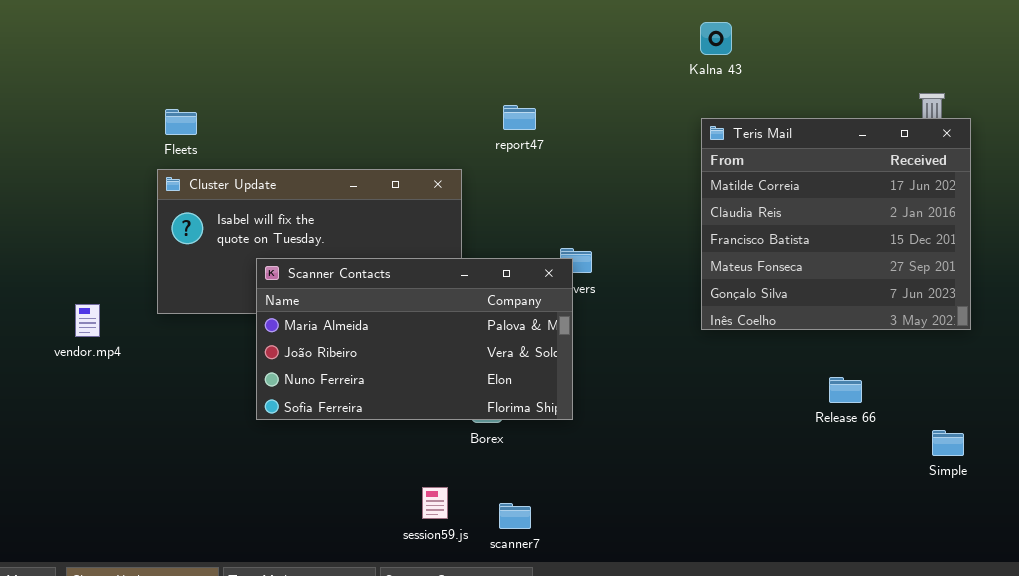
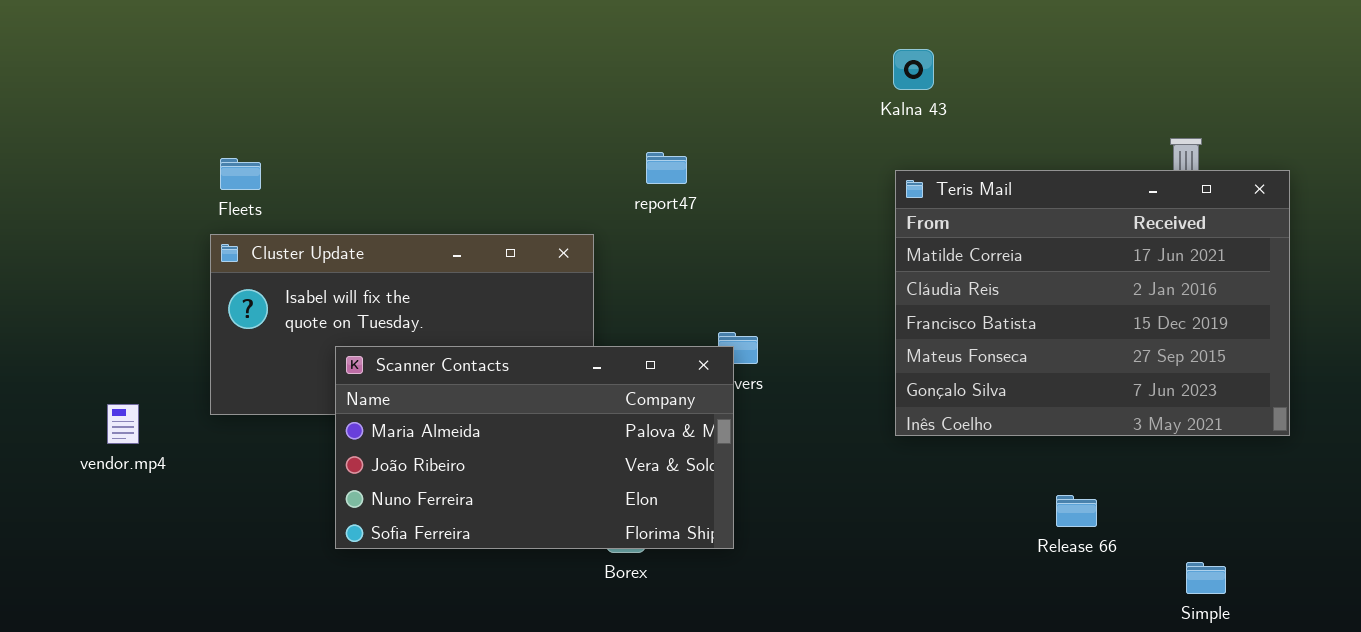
Teris Mail: [701,118,971,330] -> [895,170,1290,436], resized

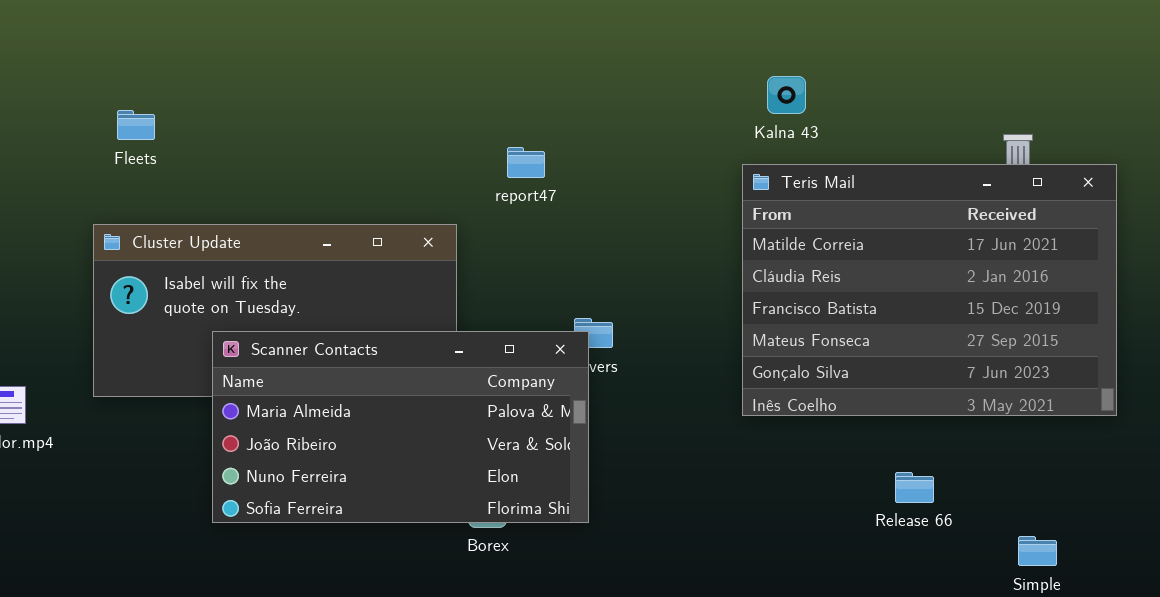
Kalna 43: [893,49,934,90] -> [767,76,806,114], moved
Fleets: [220,158,261,190] -> [117,110,155,140], moved

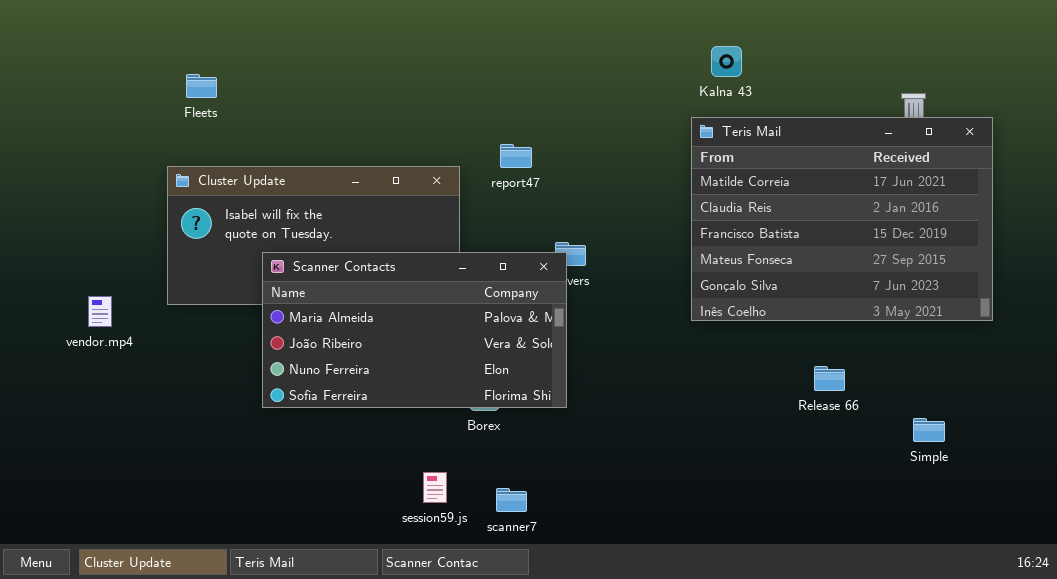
report47: [507,147,545,178] -> [500,144,532,168], moved

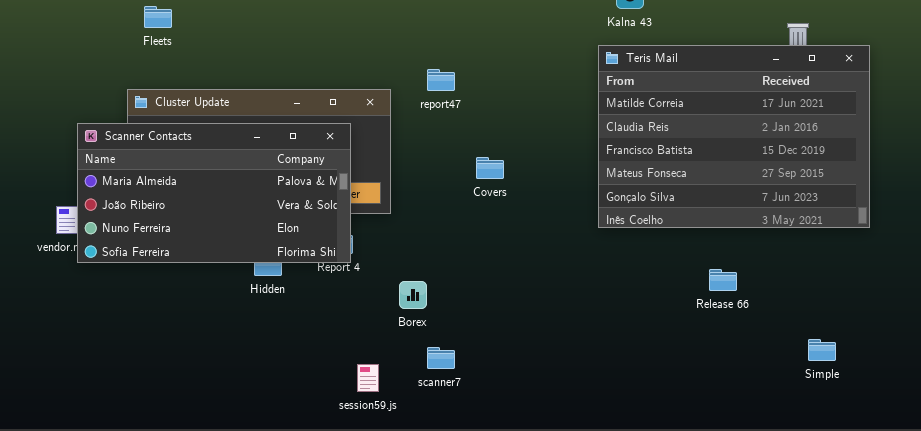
Scanner Contacts: [262,252,567,408] -> [77,123,351,263], moved
Simple: [913,418,945,442] -> [808,339,836,361], moved
scanner7: [496,488,527,512] -> [427,347,455,369], moved

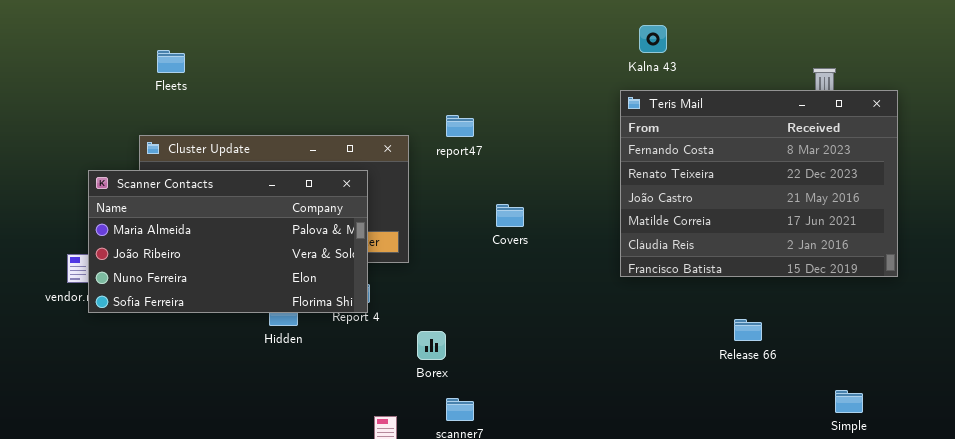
Teris Mail: [598,45,870,228] -> [620,90,898,277], scrolled up 3 rows

